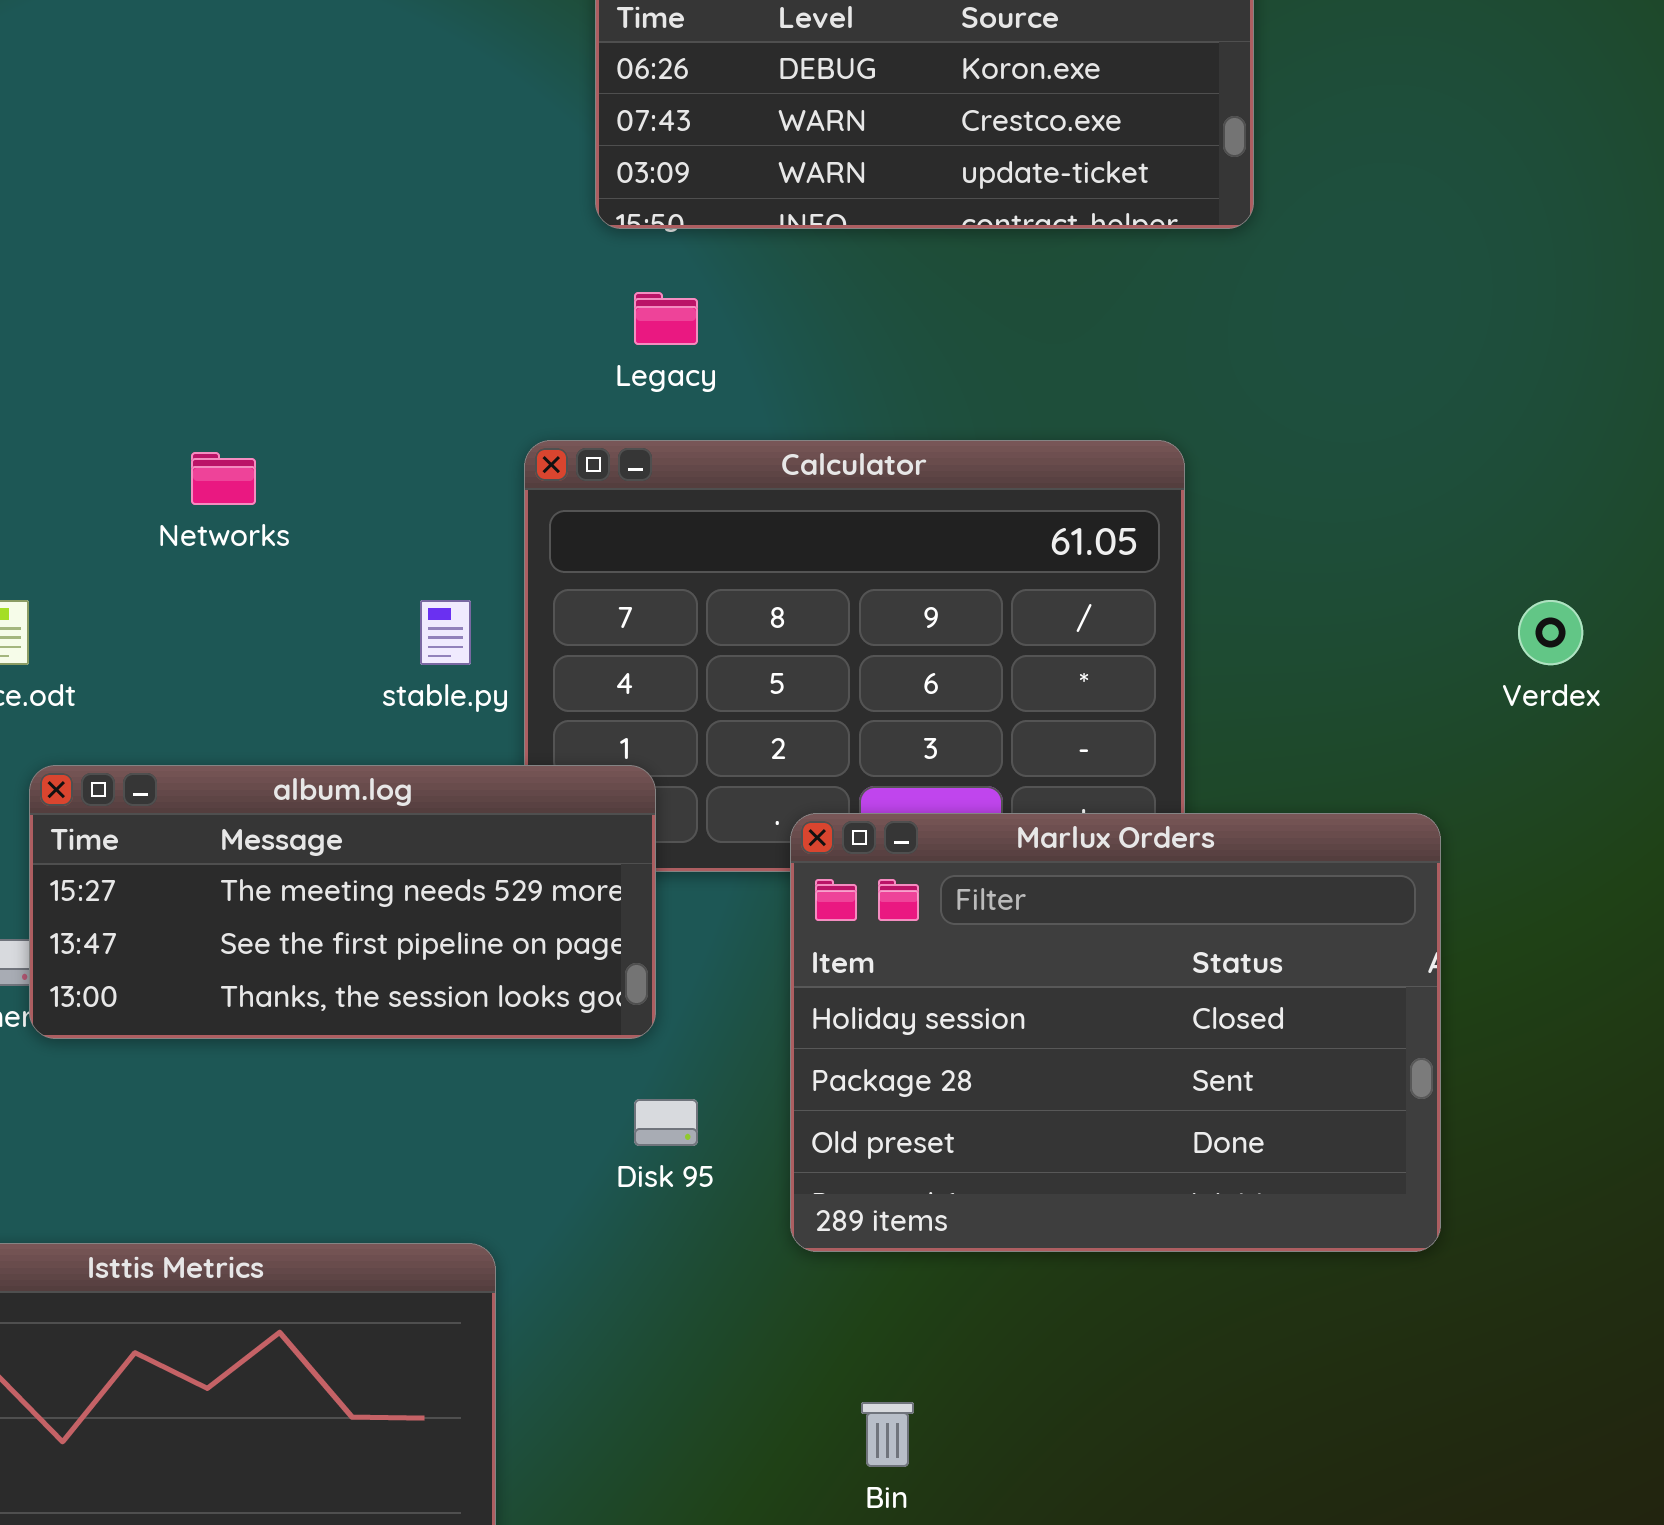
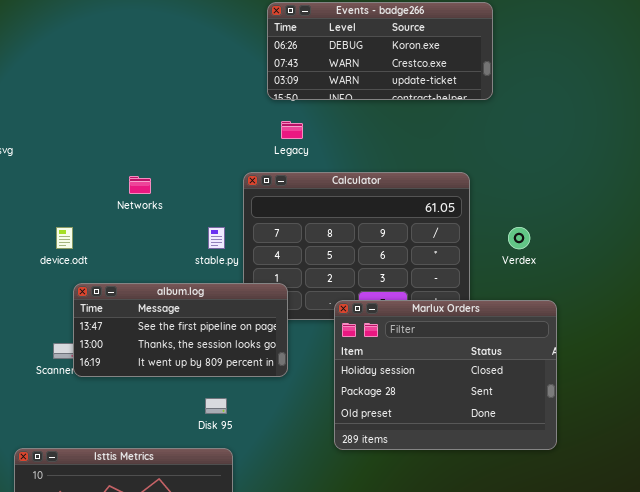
Verdex: [1518,600,1583,665] -> [508,227,530,249], moved
album.log: [29,765,656,1039] -> [73,283,288,377], scrolled down 1 row
Disk 95: [634,1099,698,1146] -> [205,398,227,414], moved

